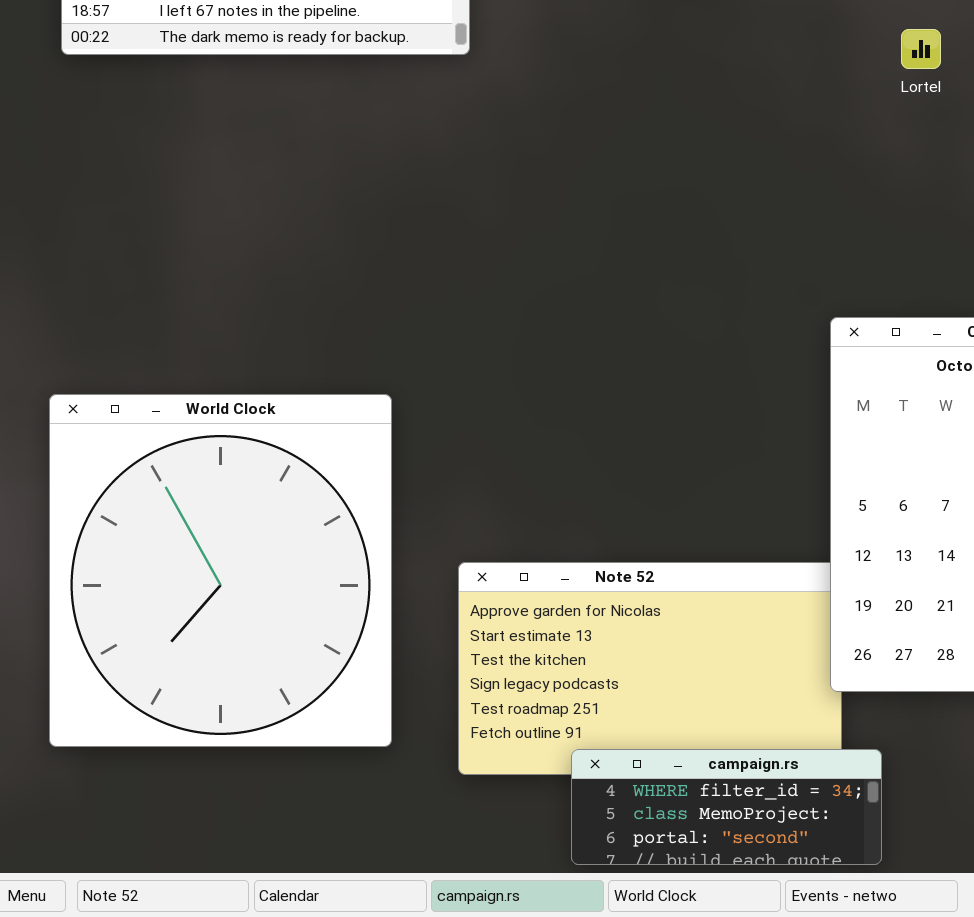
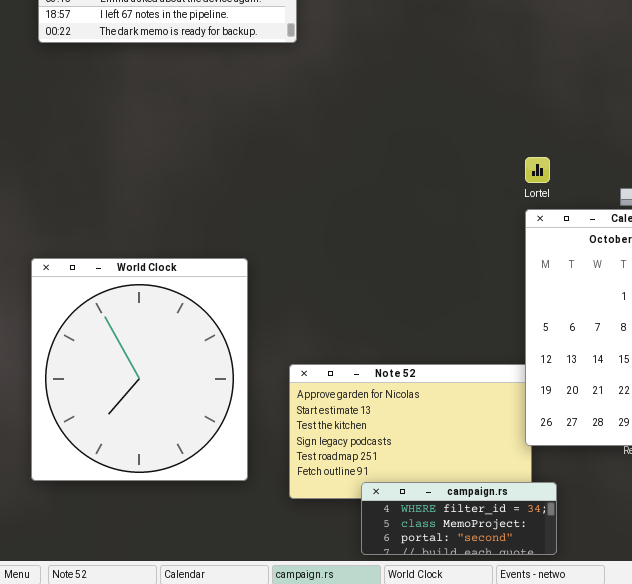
Lortel: [901,29,941,69] -> [525,157,550,183], moved

